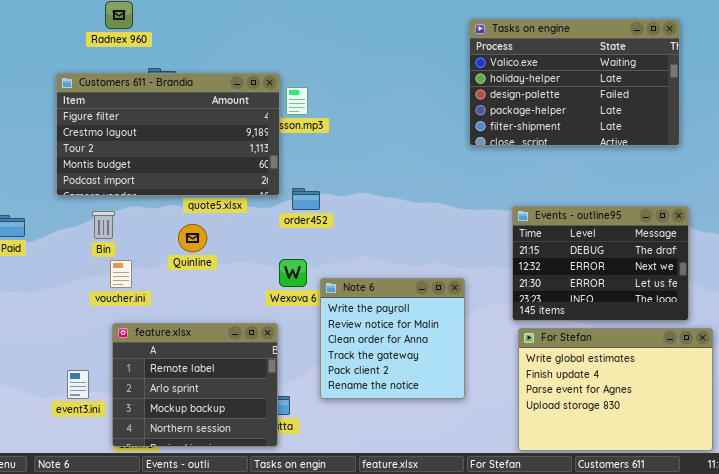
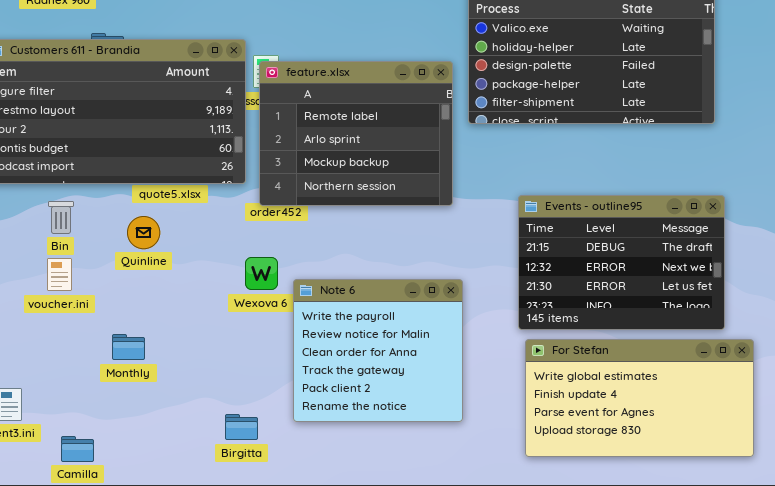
Bin: [92,211,115,239] -> [48,201,74,234], moved
feature.xlsx: [112,323,278,447] -> [259,61,453,206], moved
For Stefan: [518,328,713,451] -> [525,339,754,457], resized

